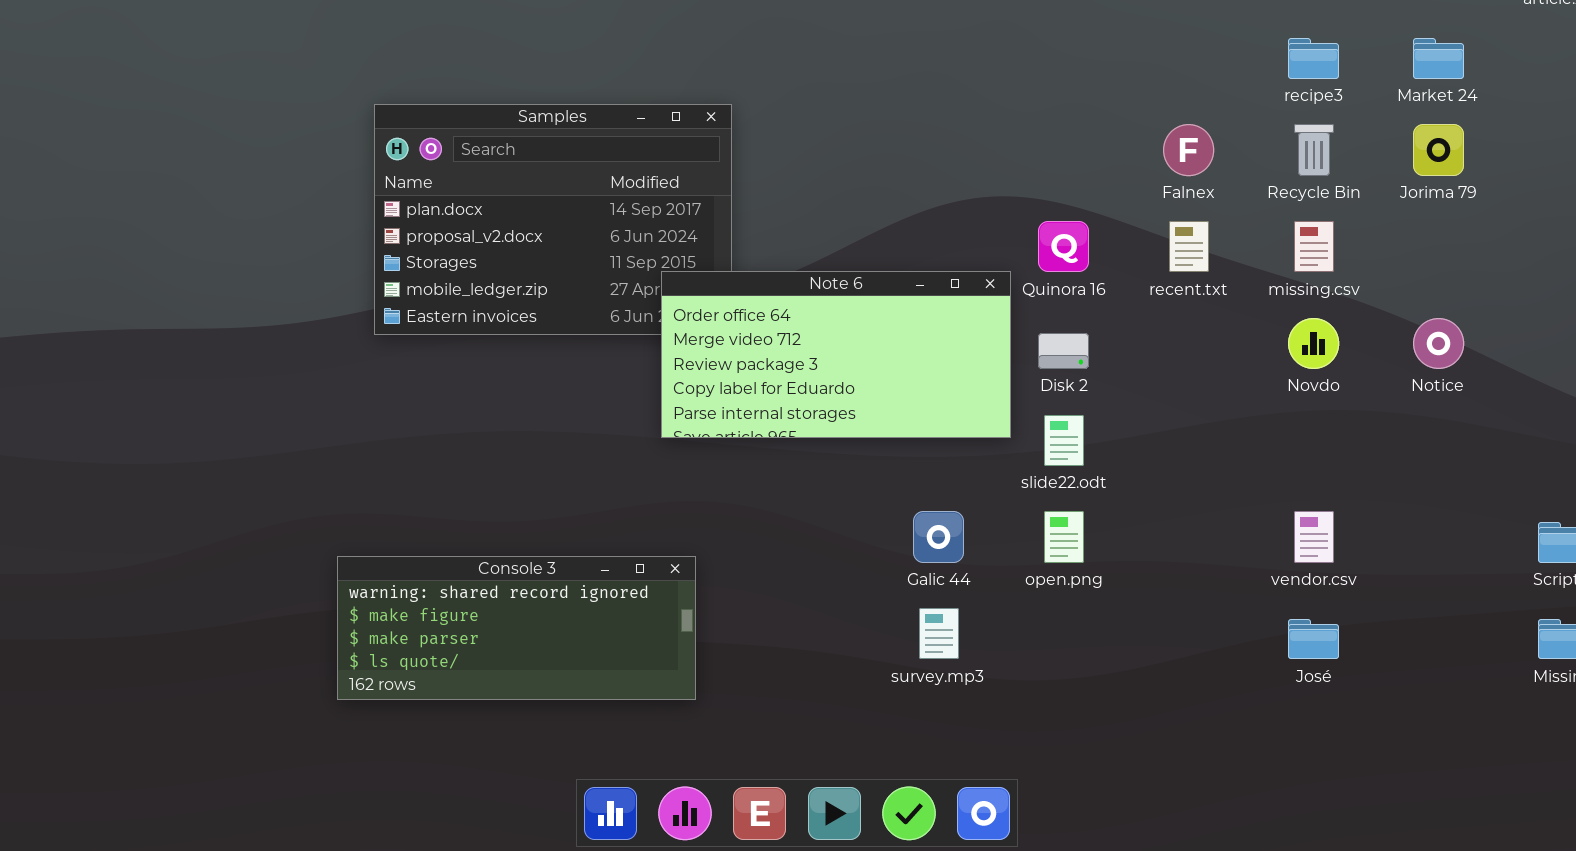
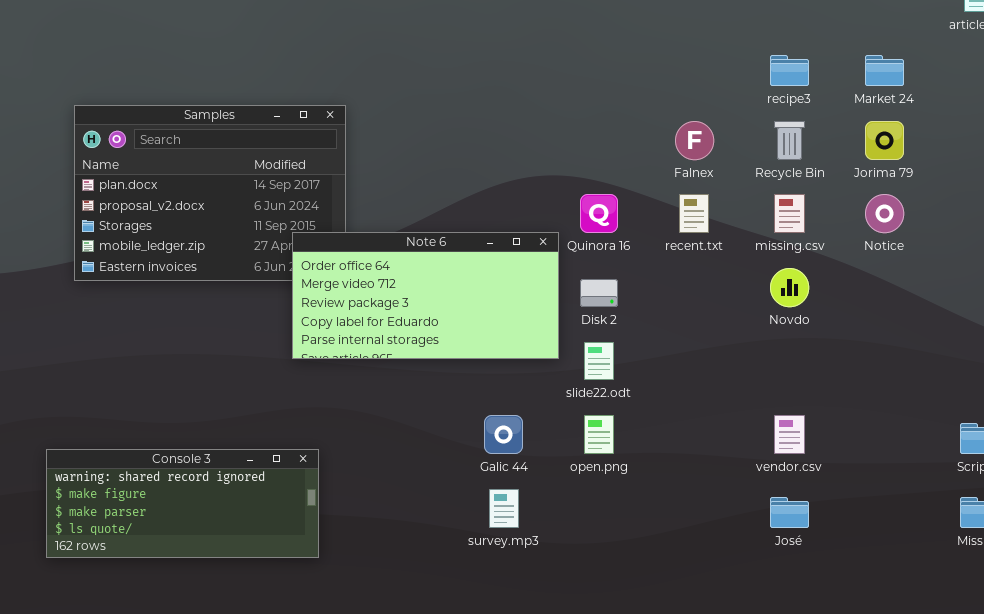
Notice: [1413,318,1464,369] -> [865,194,904,233], moved

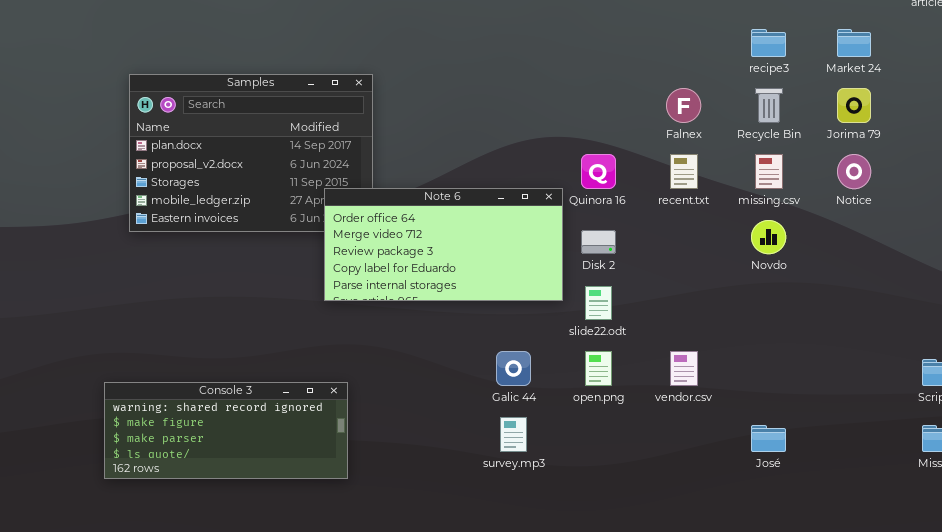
vendor.csv: [774,415,805,454] -> [670,351,698,386], moved

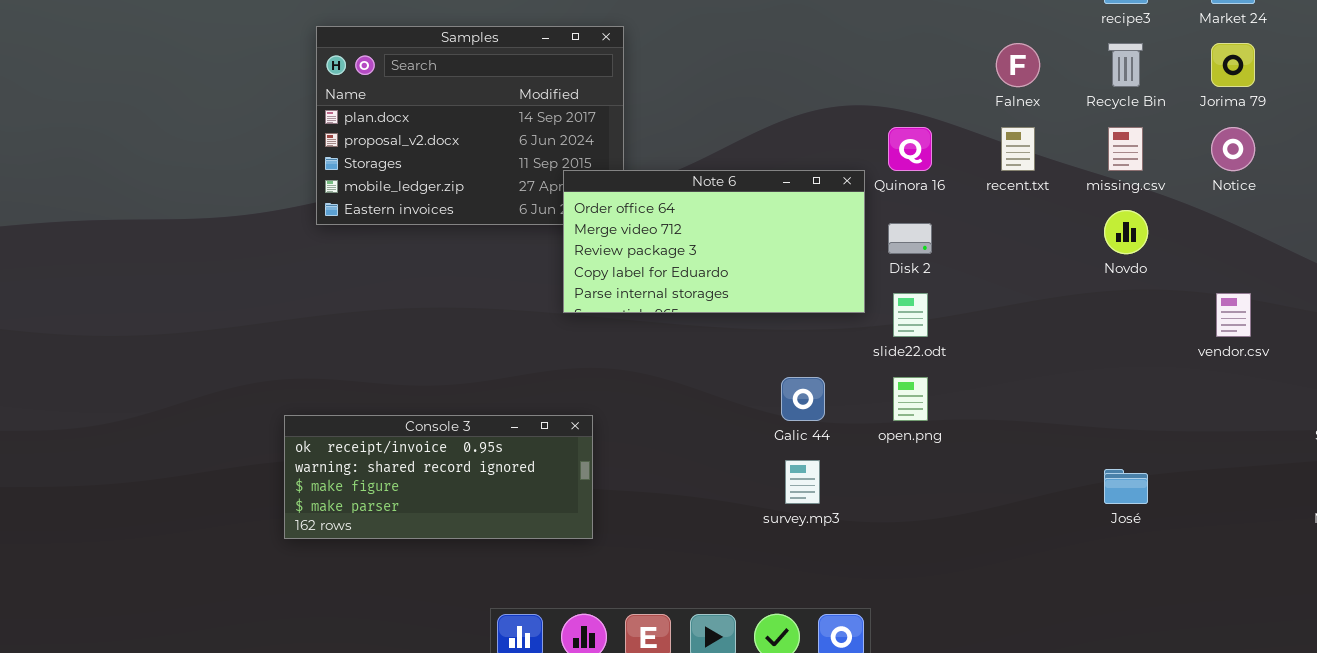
vendor.csv: [670,351,698,386] -> [1216,293,1251,337], moved
Console 3: [104,382,348,479] -> [284,415,593,539], scrolled up 1 row

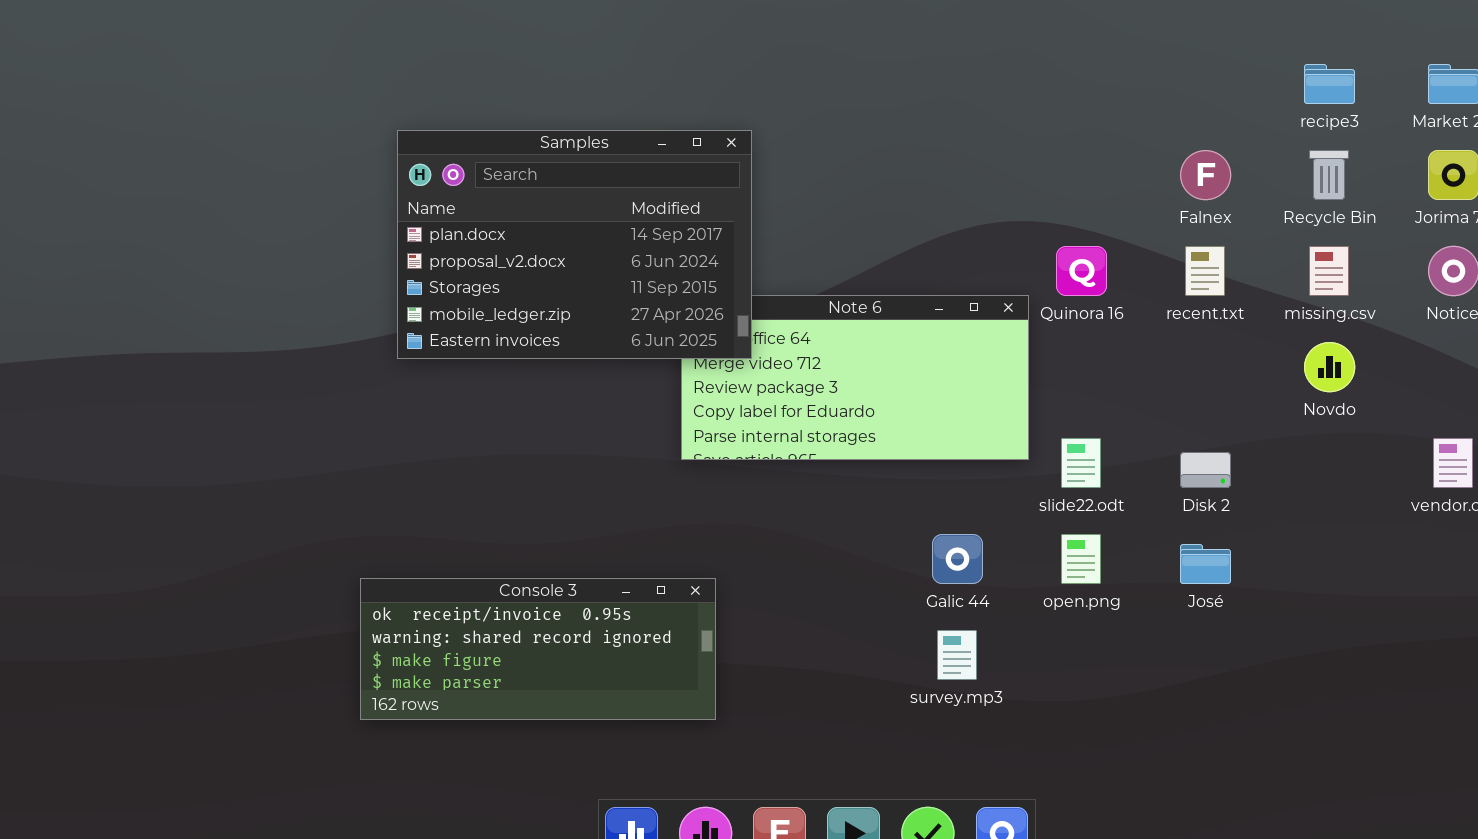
Samples: [316,26,624,225] -> [397,130,752,359], raised
Disk 2: [888,223,932,254] -> [1180,452,1231,488], moved
José: [1104,469,1148,504] -> [1180,544,1231,584], moved

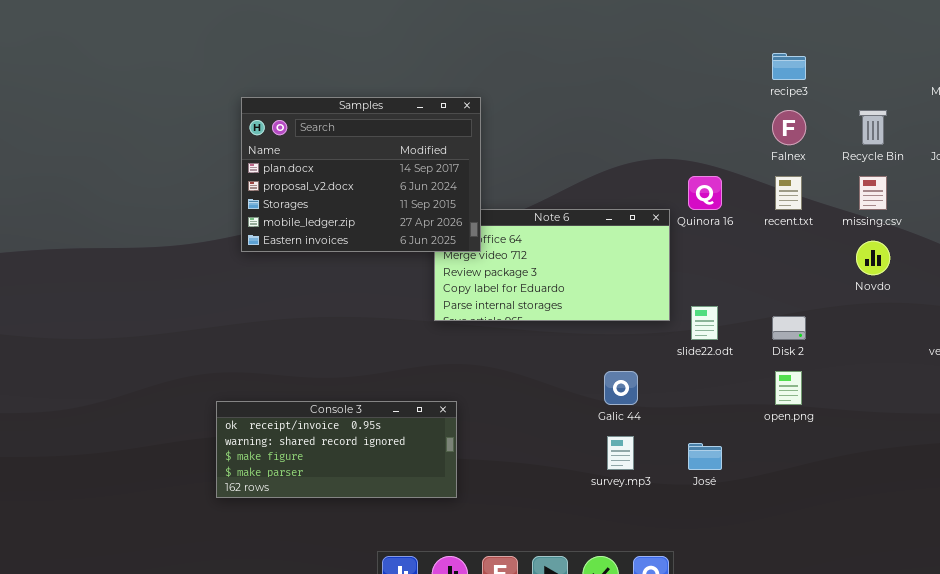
recipe3: [1304,64,1355,104] -> [772,53,806,80], moved
open.png: [1061,534,1101,584] -> [775,371,802,405], moved
José: [1180,544,1231,584] -> [688,443,722,470], moved

